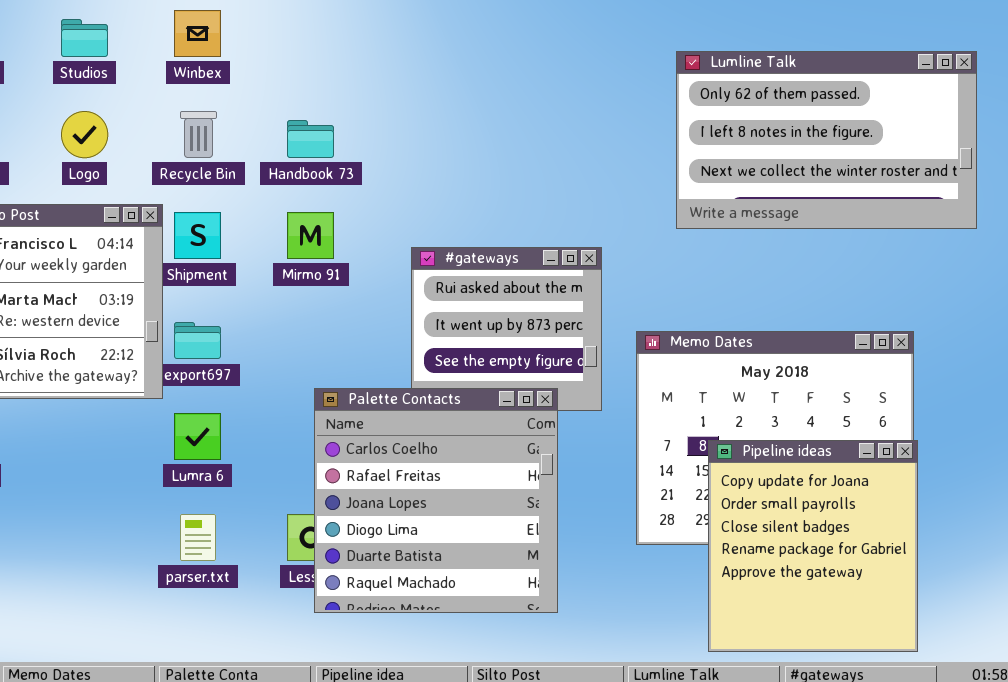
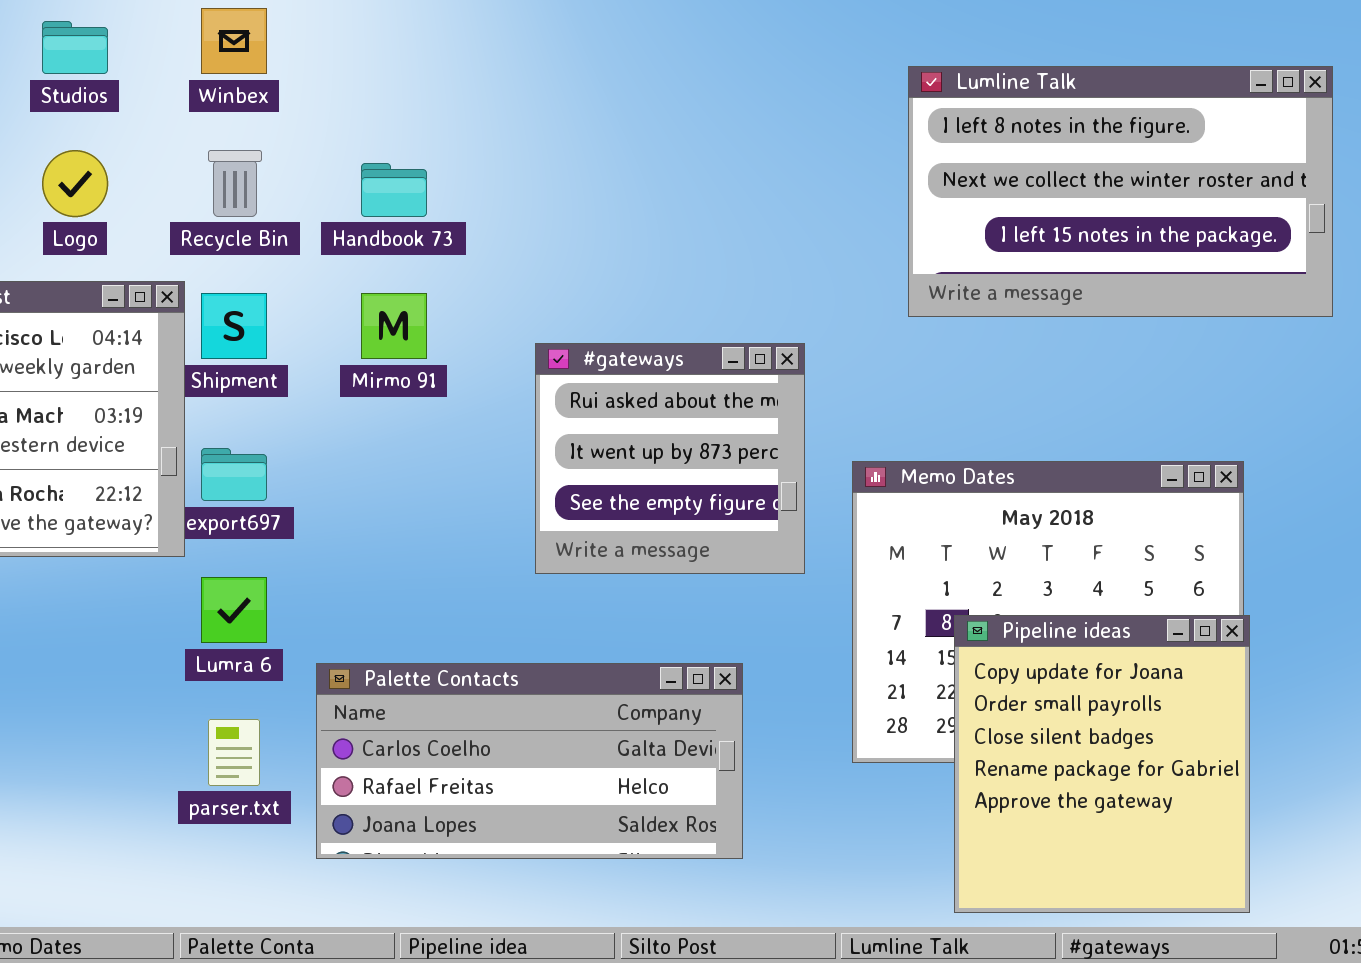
Lumline Talk: [676,51,977,229] -> [908,66,1333,317], scrolled down 1 row
Palette Contacts: [314,388,558,613] -> [316,663,743,859], resized

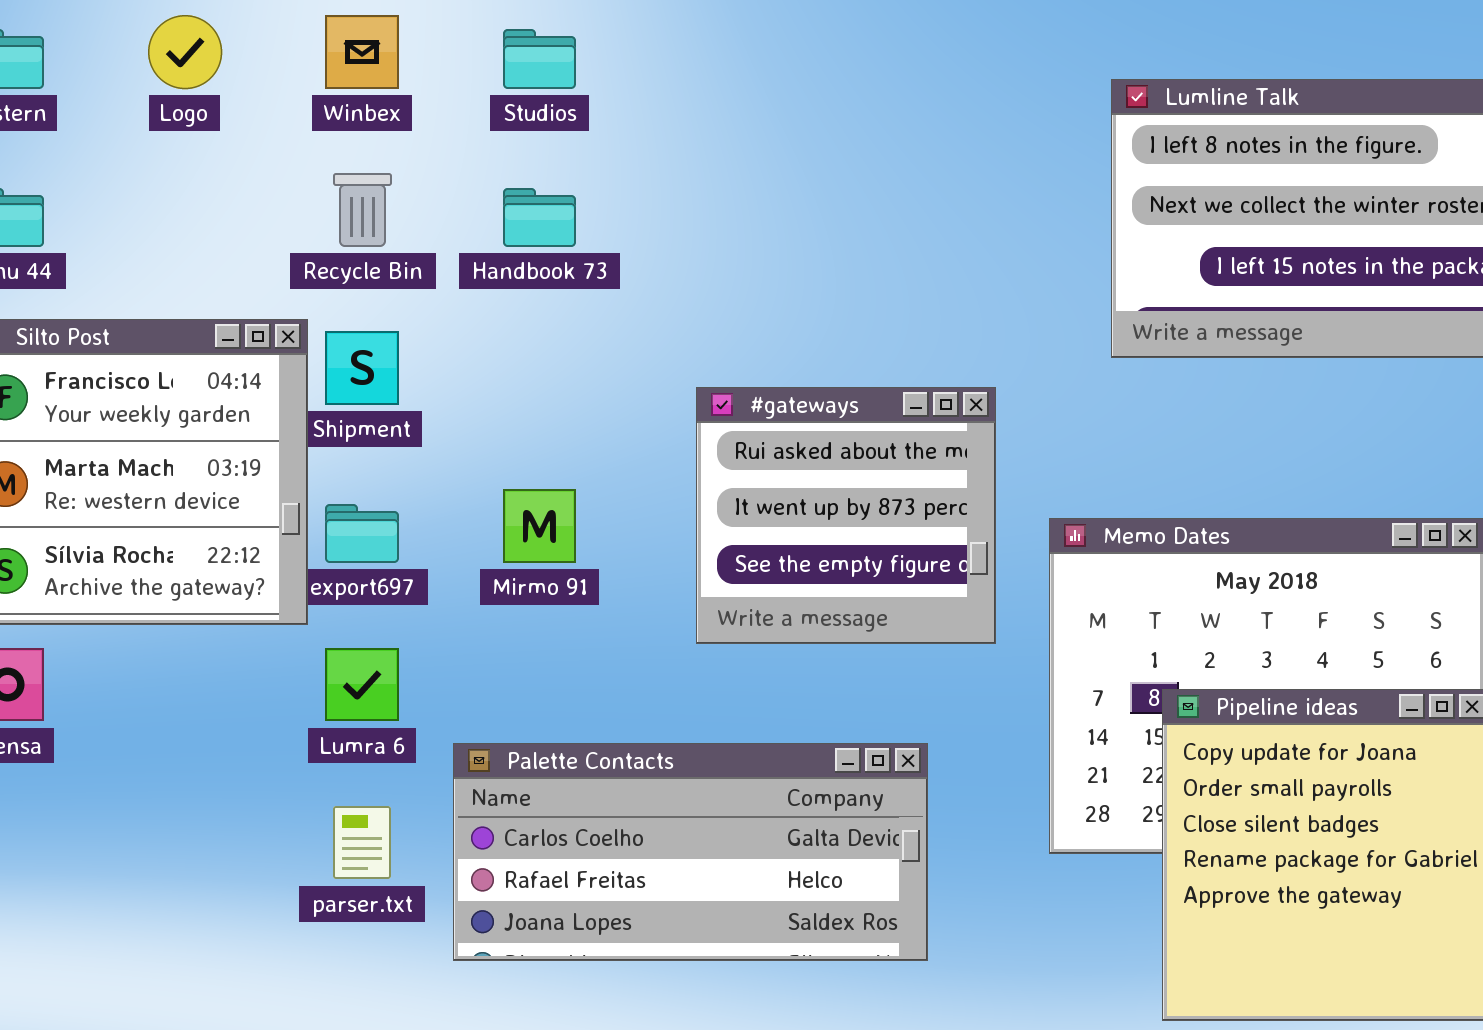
Studios: [42,21,108,74] -> [503,29,576,89], moved
Logo: [42,150,108,217] -> [148,15,222,89], moved
Mirmo 91: [361,293,427,359] -> [503,489,576,563], moved

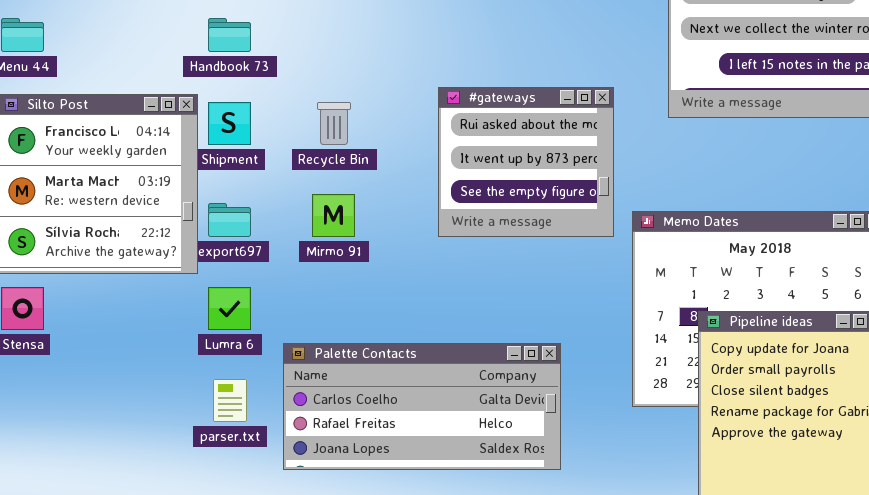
Recycle Bin: [333,173,392,247] -> [317,102,351,145], moved
Handbook 73: [503,188,576,247] -> [208,18,251,52], moved
#gateways: [696,387,996,644] -> [438,87,614,237], moved

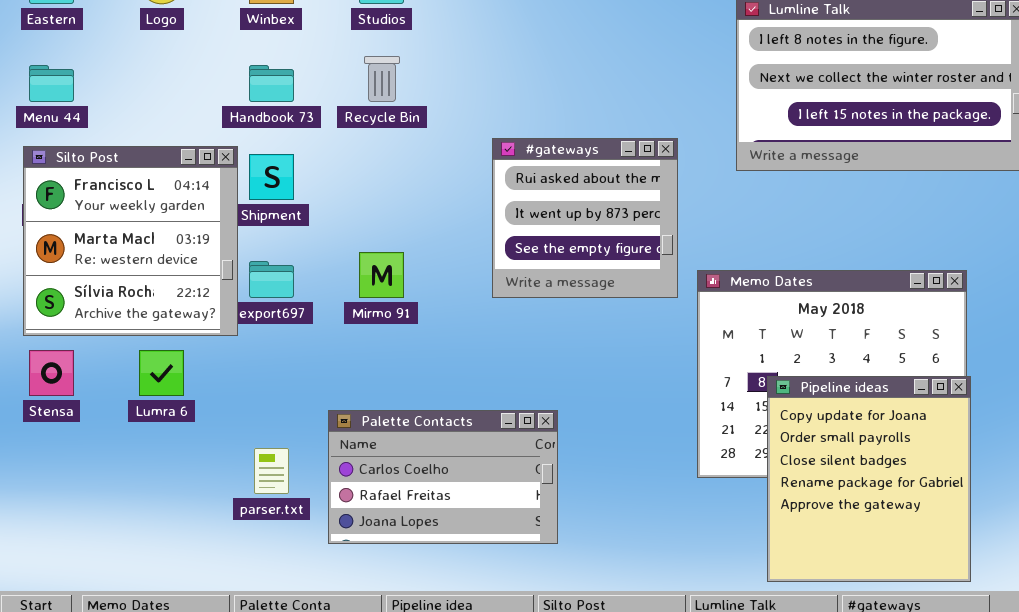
Recycle Bin: [317,102,351,145] -> [364,56,400,102], moved
Lumra 6: [208,287,251,330] -> [139,350,184,396], moved
Palette Contacts: [283,343,561,470] -> [328,410,558,544], resized

